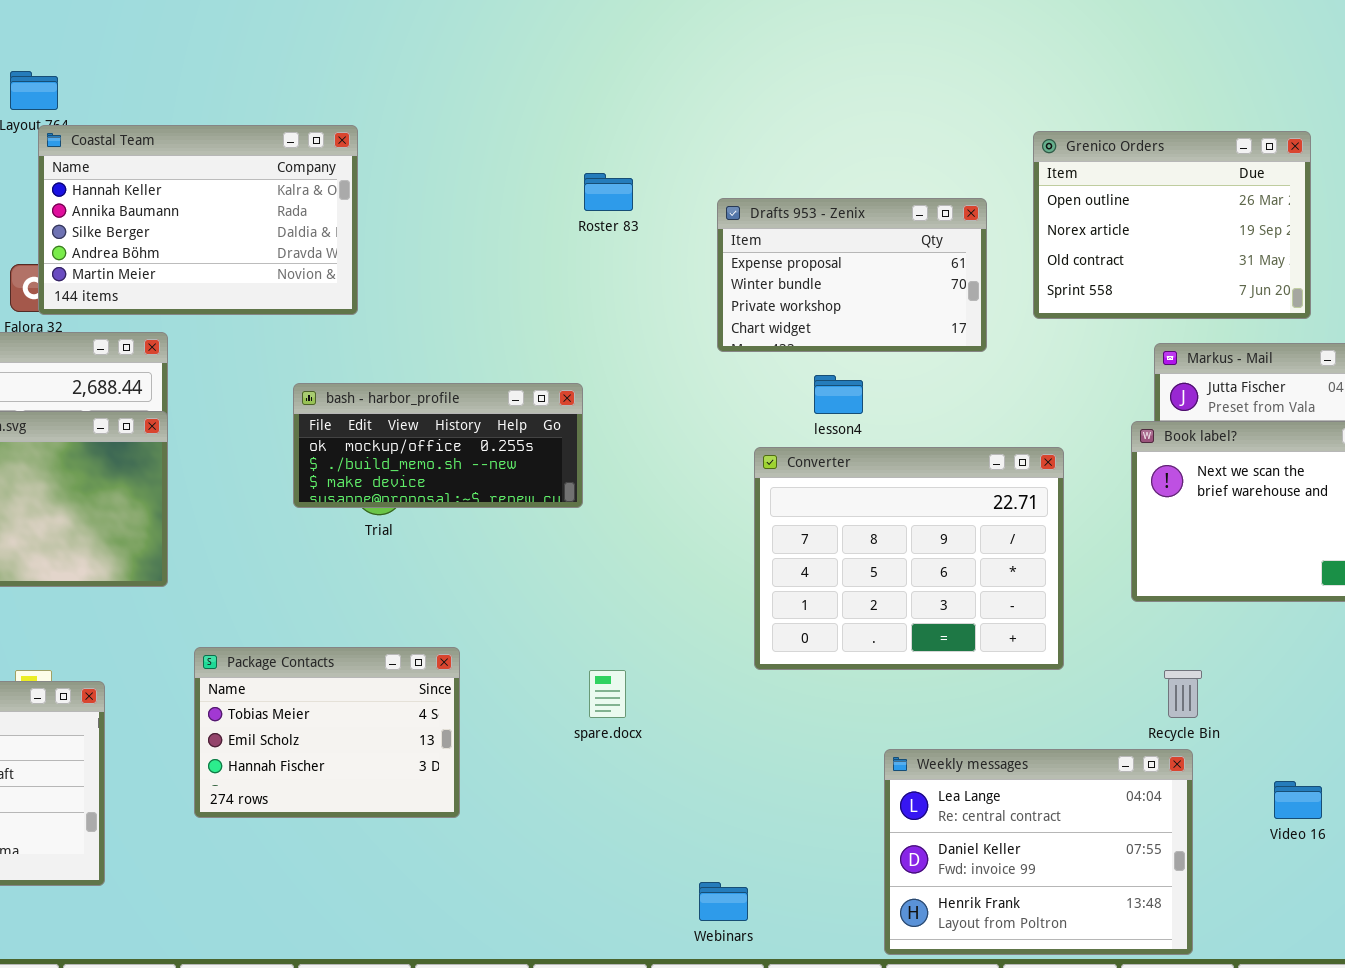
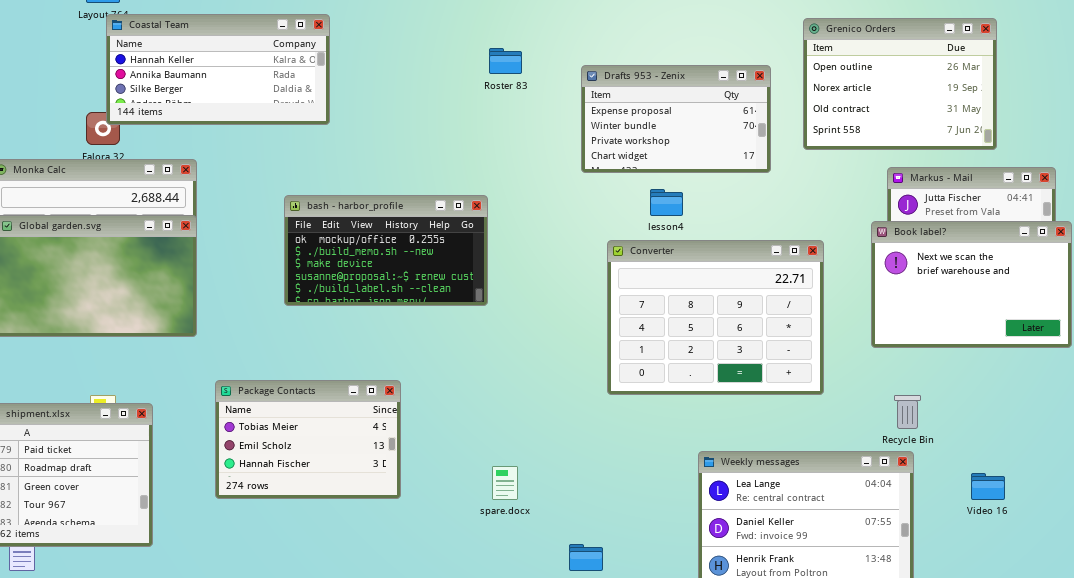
Coastal Team: [38,125,358,315] -> [106,14,330,125], resized
bash - harbor_profile: [293,383,583,508] -> [284,195,488,306], resized
spare.docx: [589,670,626,718] -> [492,466,518,500], moved

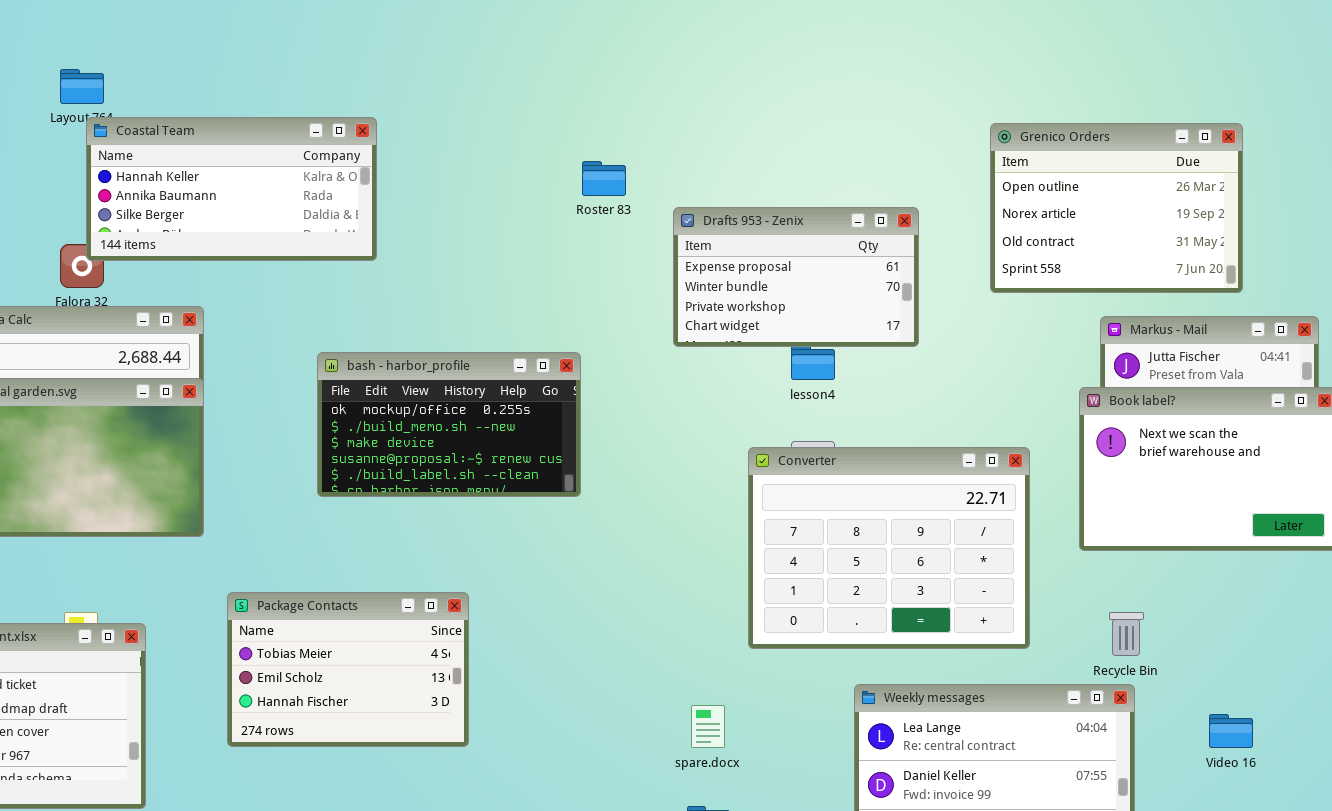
Drafts 953 - Zenix: [581,65,771,173] -> [673,207,919,347], moved
Converter: [607,240,824,395] -> [748,447,1030,649], moved
spare.docx: [492,466,518,500] -> [691,705,725,748], moved

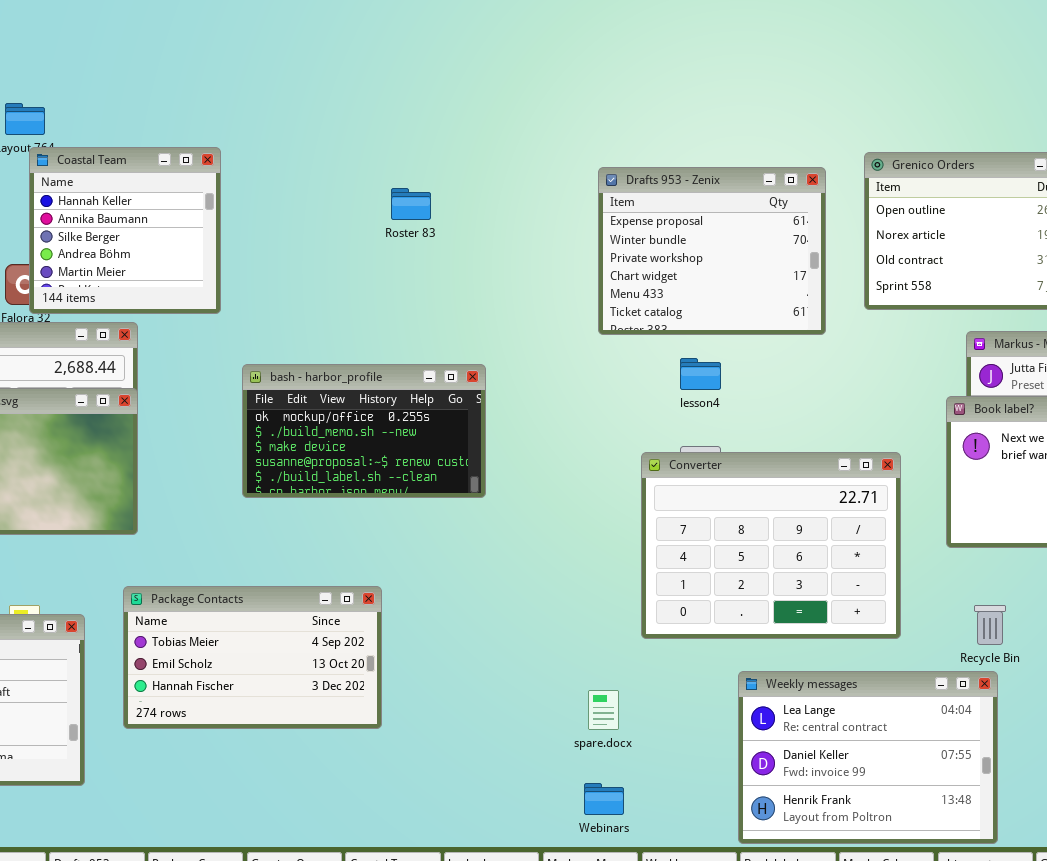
Coastal Team: [86,117,377,261] -> [29,147,221,314], resized
Roster 83: [582,161,626,196] -> [391,188,431,220], moved
Drafts 953 - Zenix: [673,207,919,347] -> [598,167,826,335], moved, resized
Package Contacts: [227,592,469,747] -> [123,586,382,729], resized

